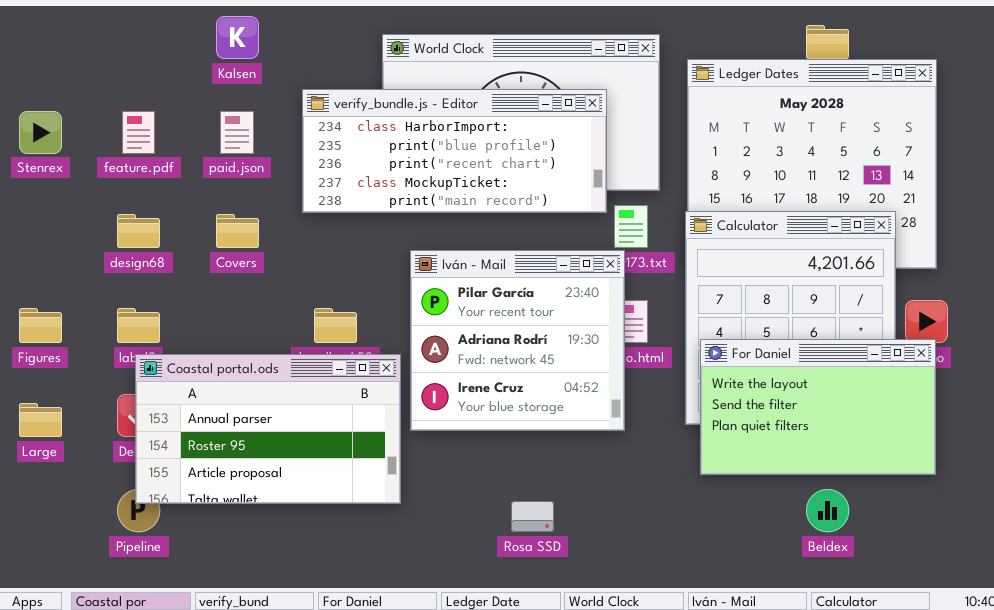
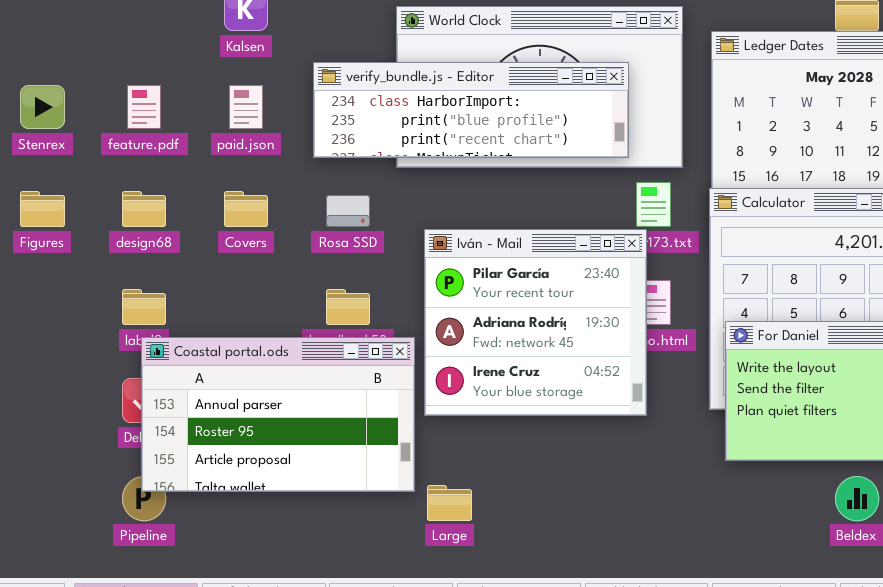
verify_bundle.js - Editor: [302,89,607,213] -> [313,62,629,158], resized
Figures: [19,308,62,343] -> [20,191,65,227], moved
Large: [19,403,62,437] -> [427,485,472,521], moved
Rosa SSD: [511,501,554,532] -> [326,195,370,227], moved

